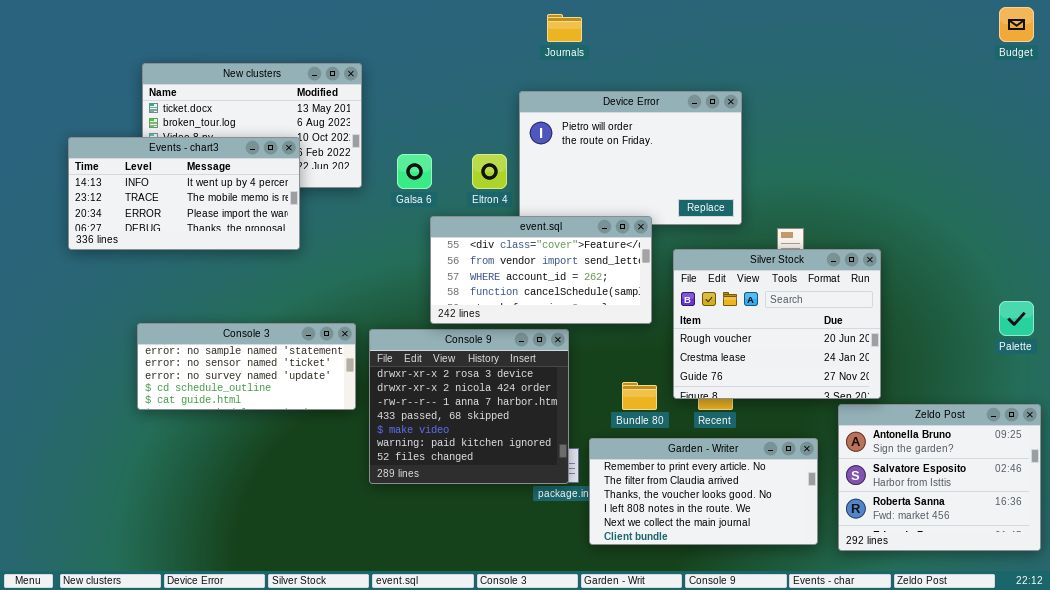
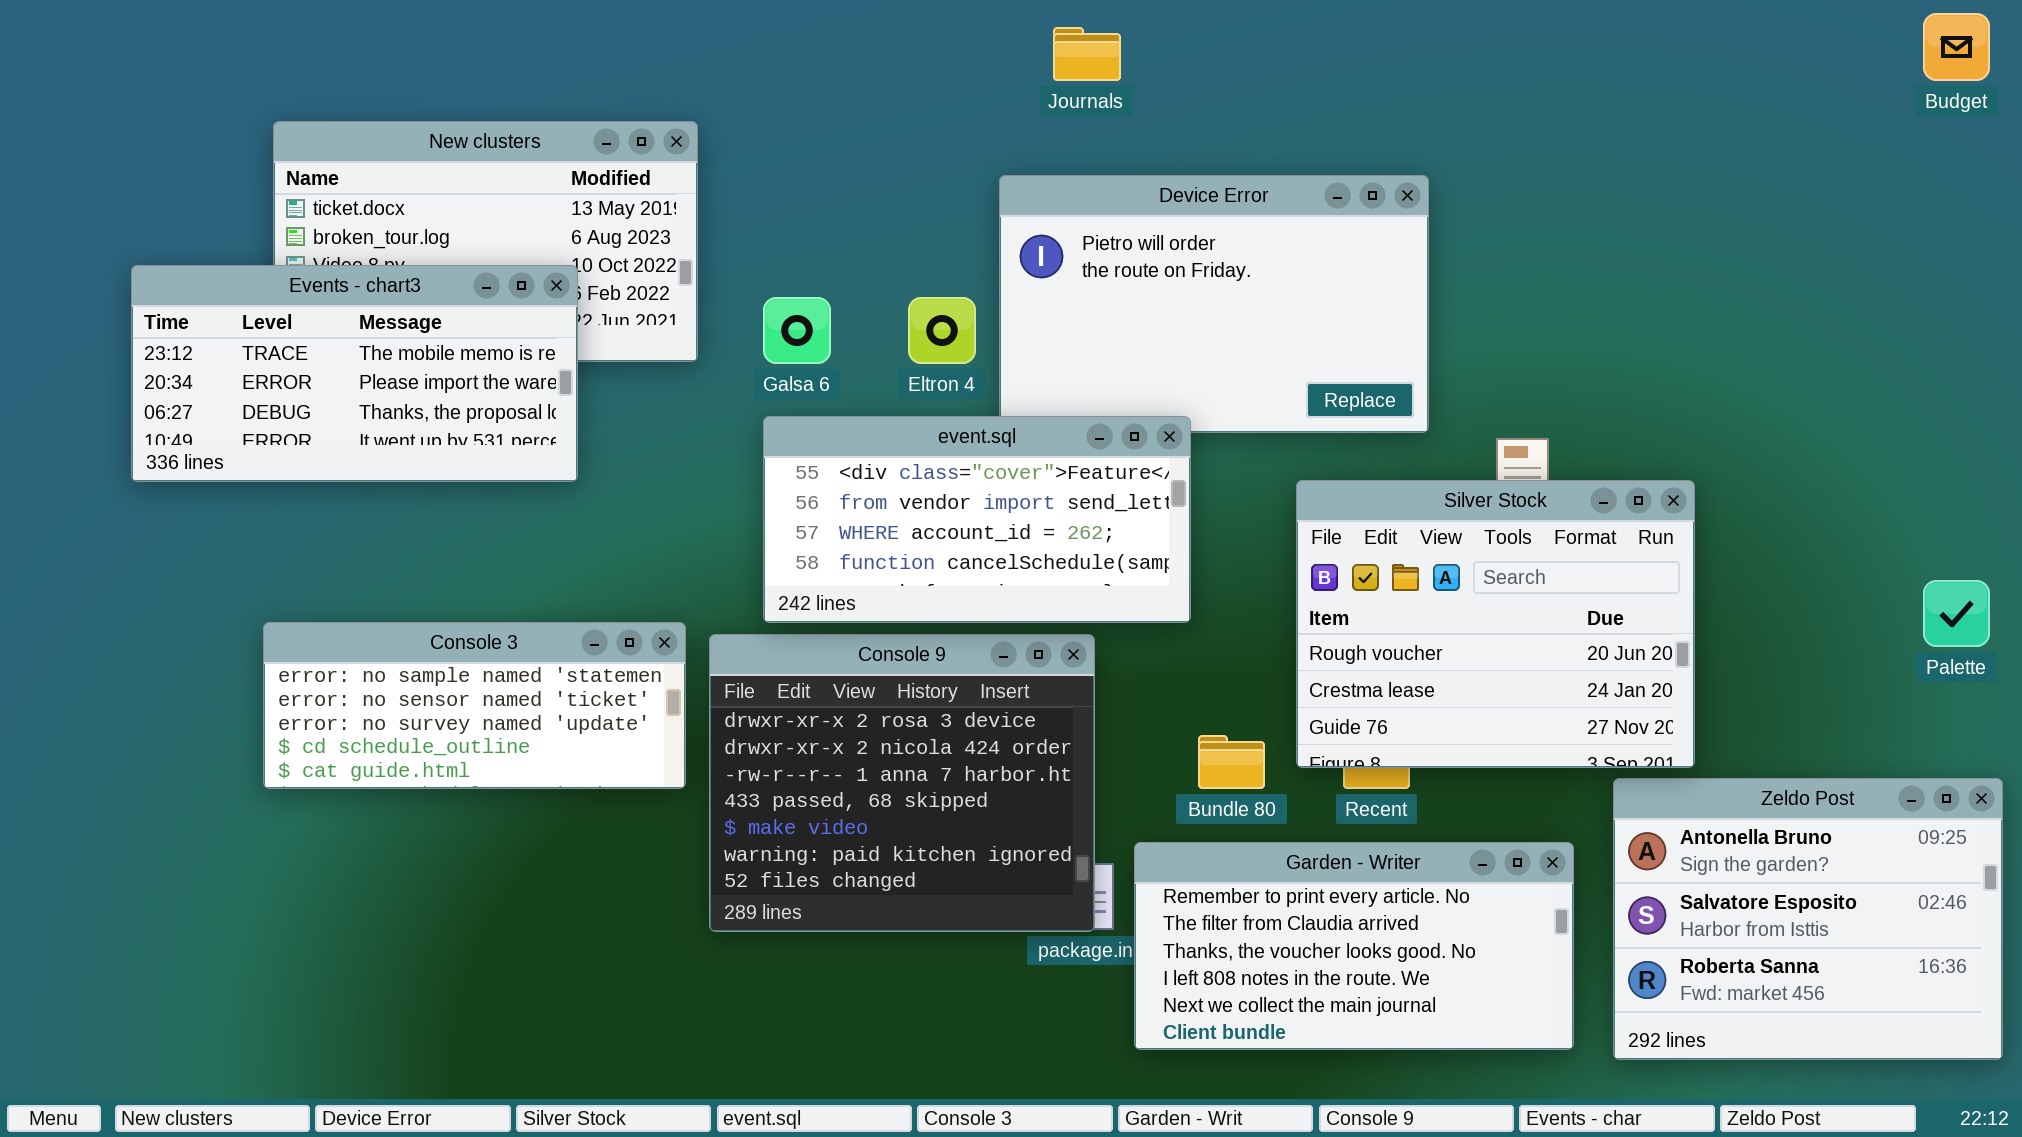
Events - chart3: [68,137,300,250] -> [131,265,578,482], scrolled down 1 row
event.sql: [430,216,652,324] -> [763,416,1191,623], moved

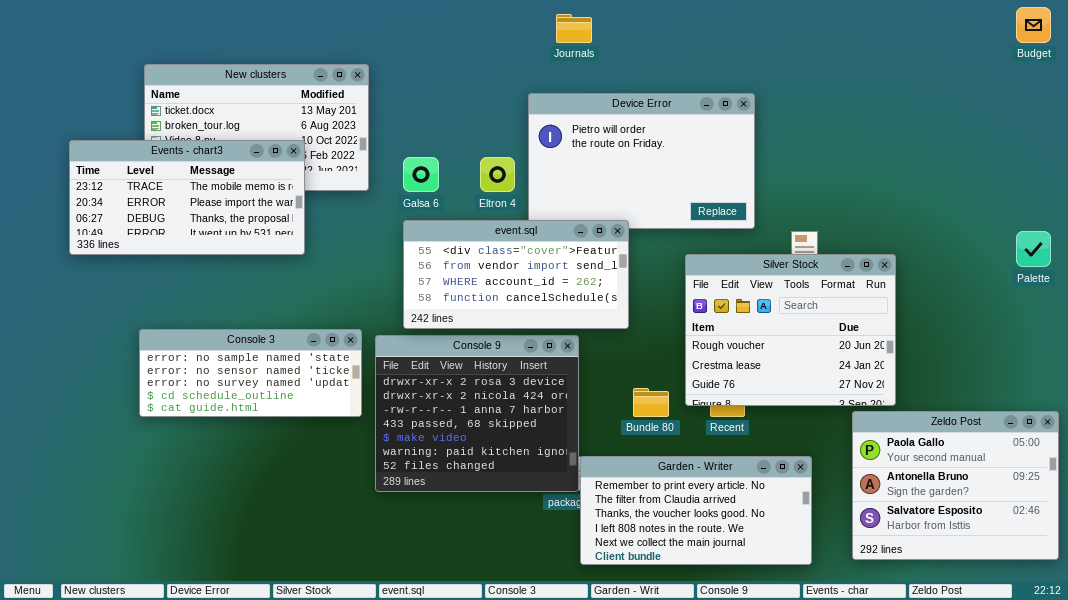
Palette: [1923,580,1990,647] -> [1016,231,1051,267], moved
Zeldo Post: [1613,778,2003,1060] -> [852,411,1059,560], scrolled up 1 row
Garden - Writer: [1134,842,1574,1050] -> [580,456,812,565], moved

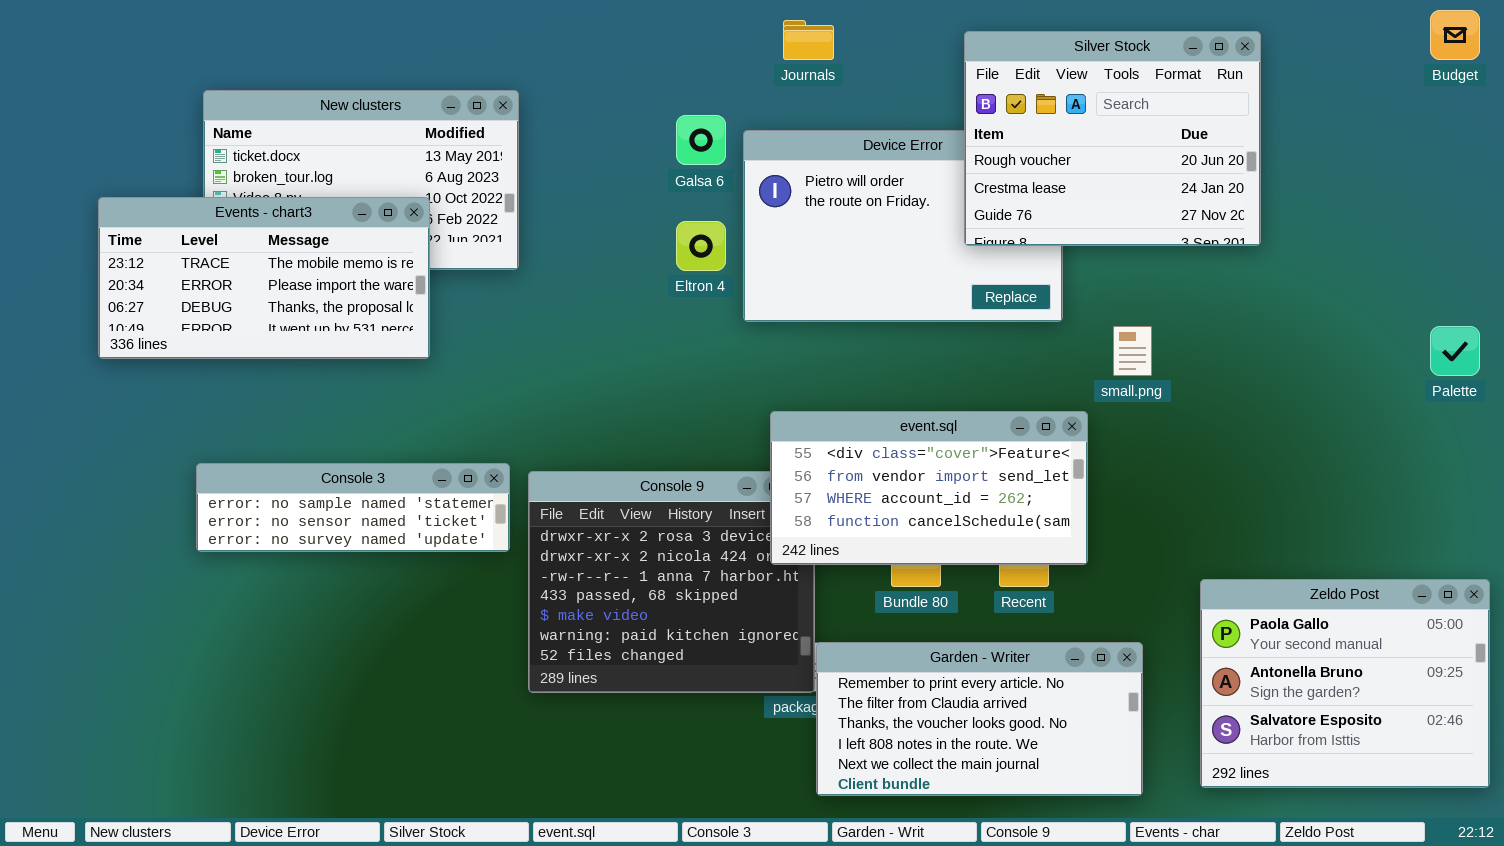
Galsa 6: [403,157,439,192] -> [676,115,726,165], moved
event.sql: [403,220,629,329] -> [770,411,1088,565], moved
Silver Stock: [685,254,896,406] -> [964,31,1261,246], moved
Console 3: [139,329,362,417] -> [196,463,510,552], resized

